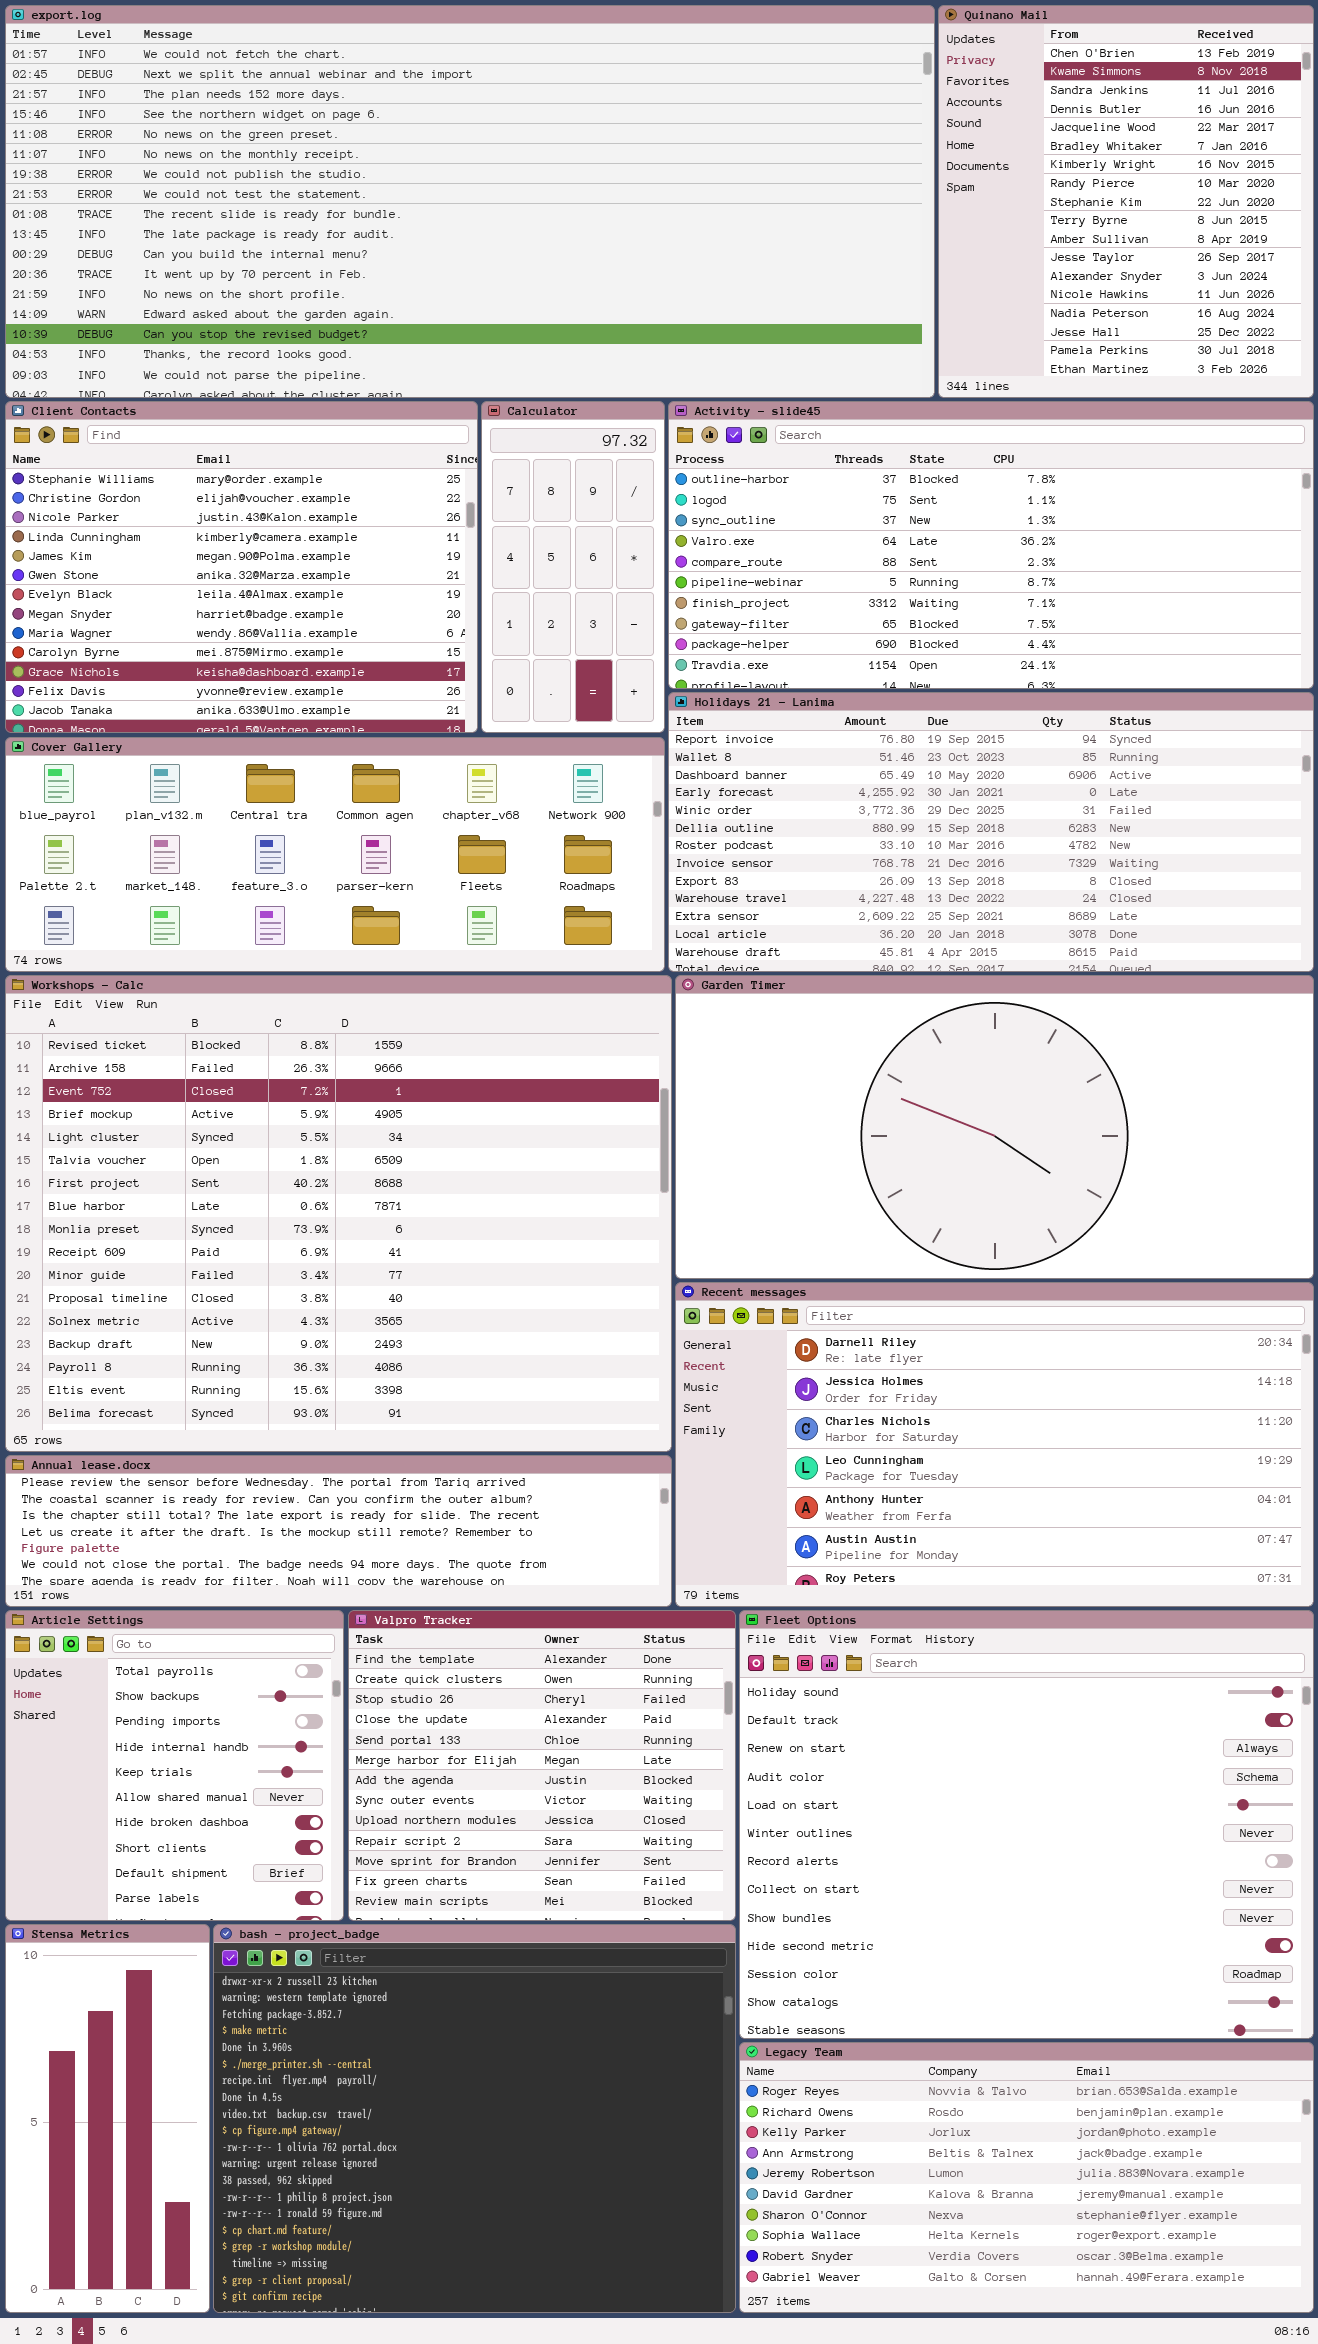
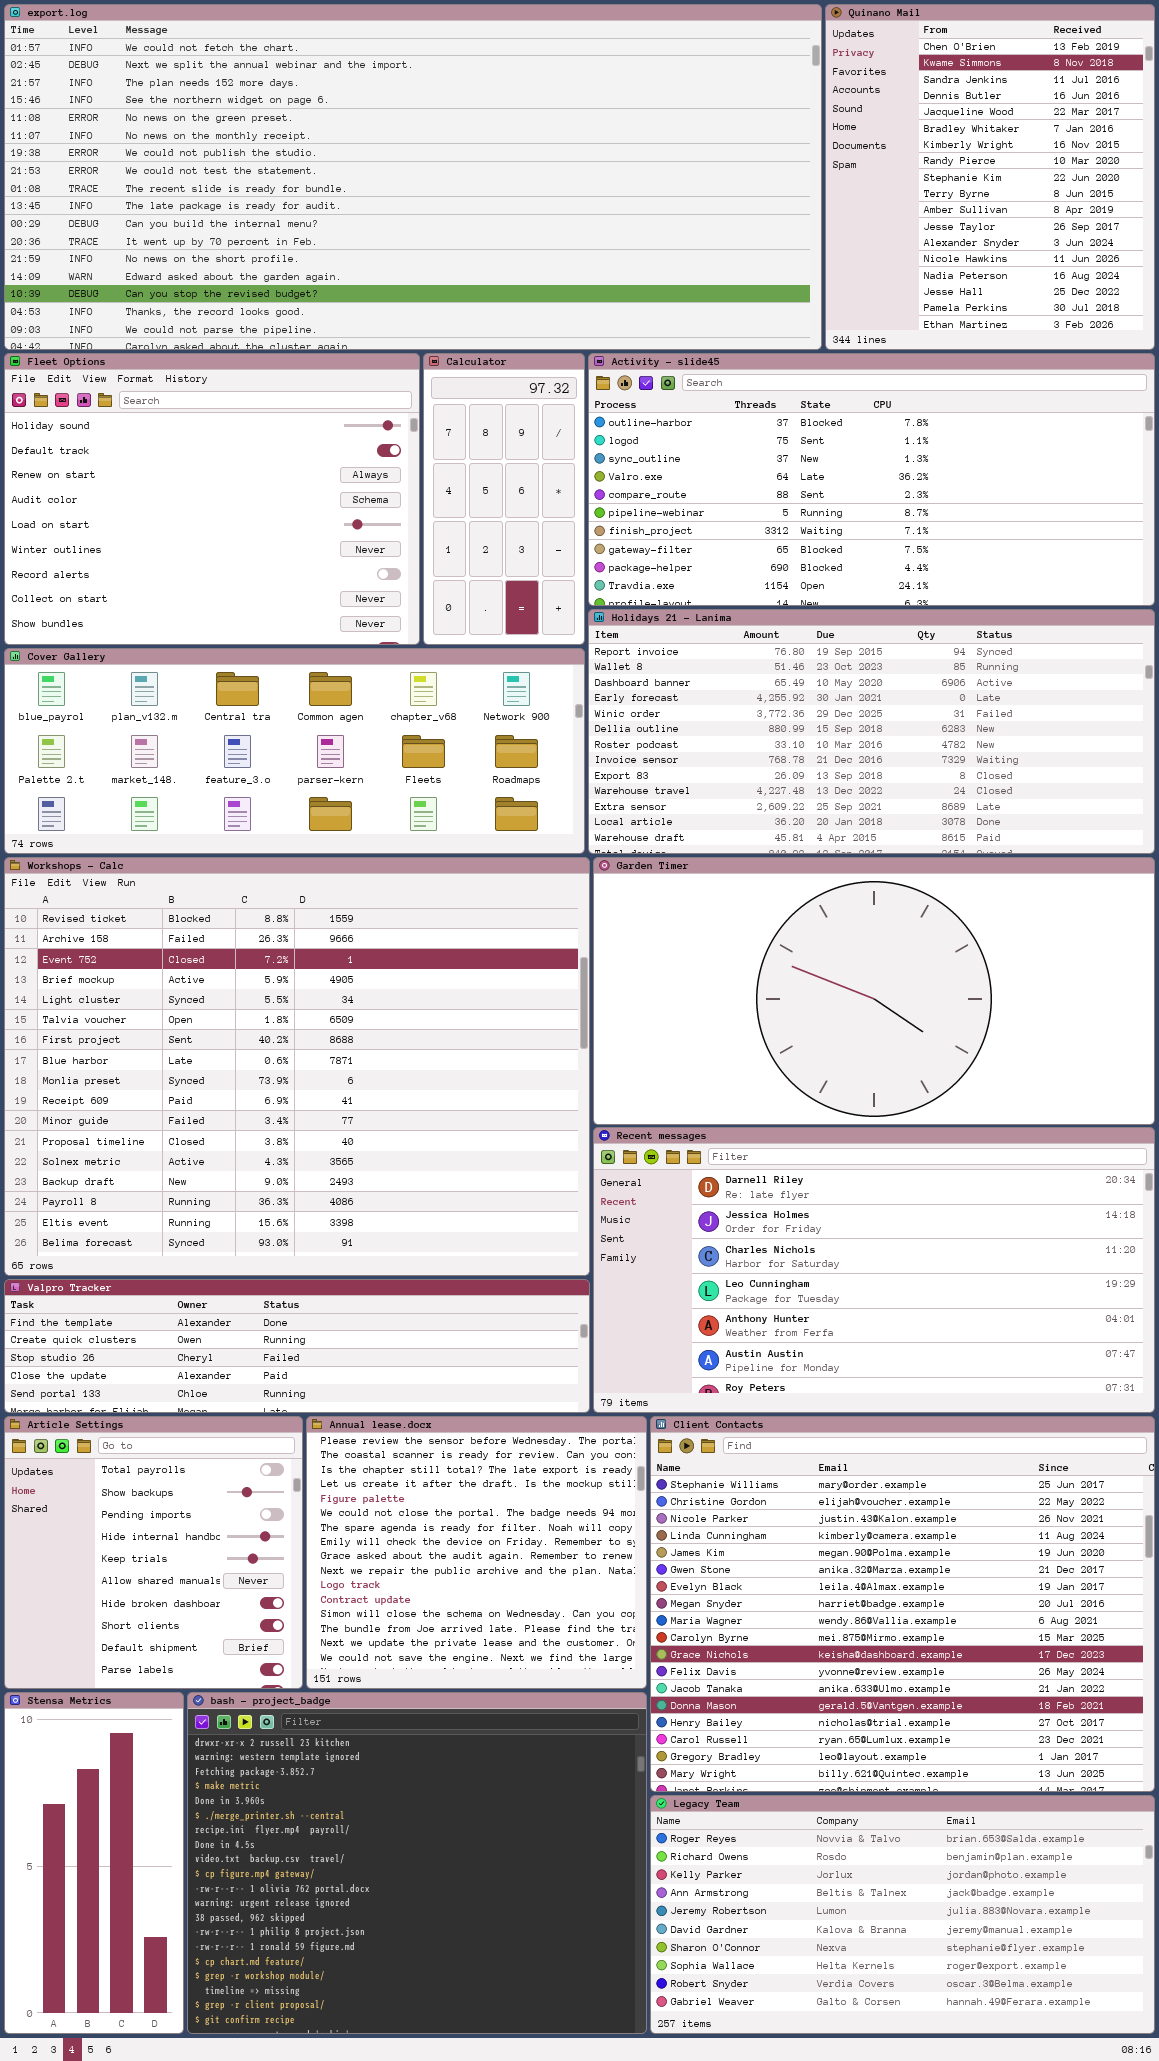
Client Contacts: [5,401,478,733] -> [650,1416,1155,1792], moved, resized
Annual lease.docx: [5,1455,672,1607] -> [306,1416,647,1689], moved, resized
Valpro Tracker: [348,1610,736,1921] -> [4,1279,590,1413], moved, resized
Fleet Options: [739,1610,1314,2039] -> [4,353,420,645], moved, resized

